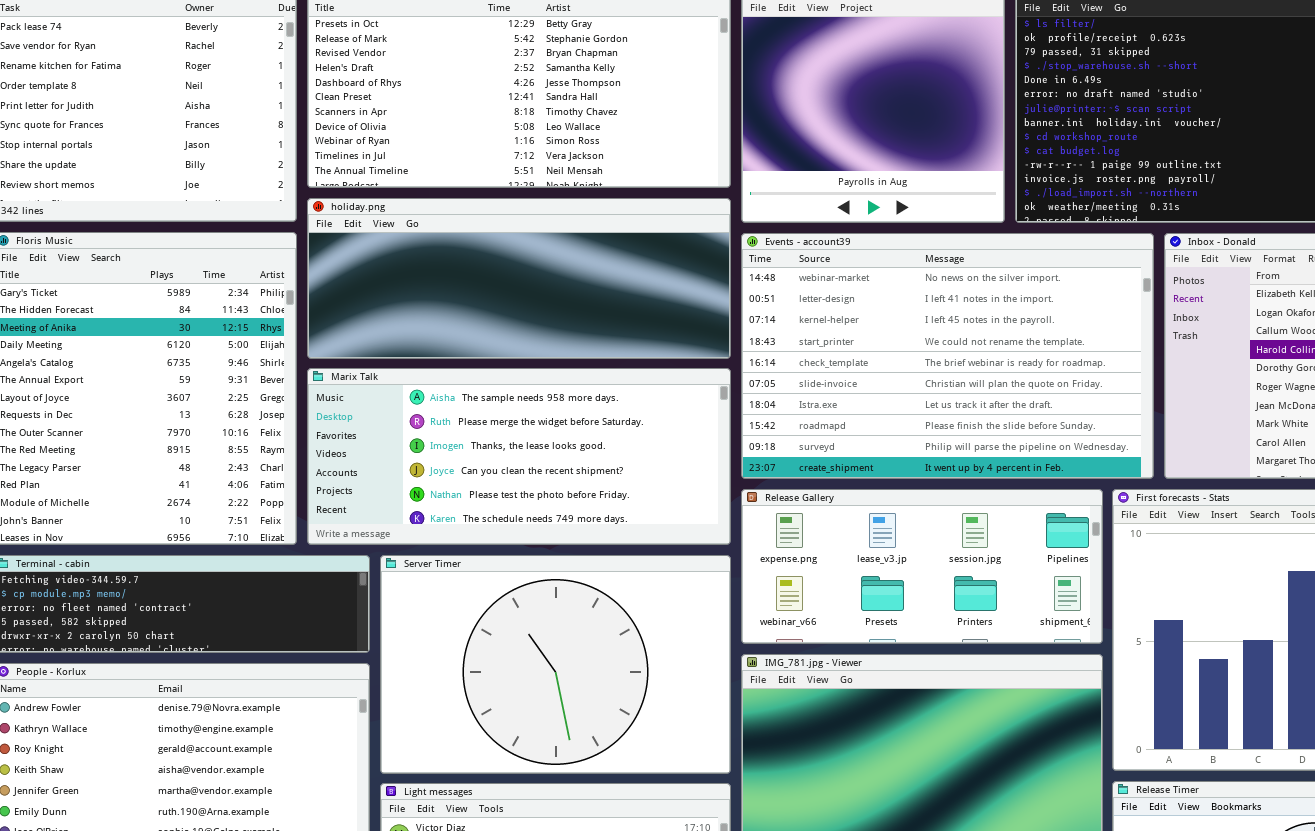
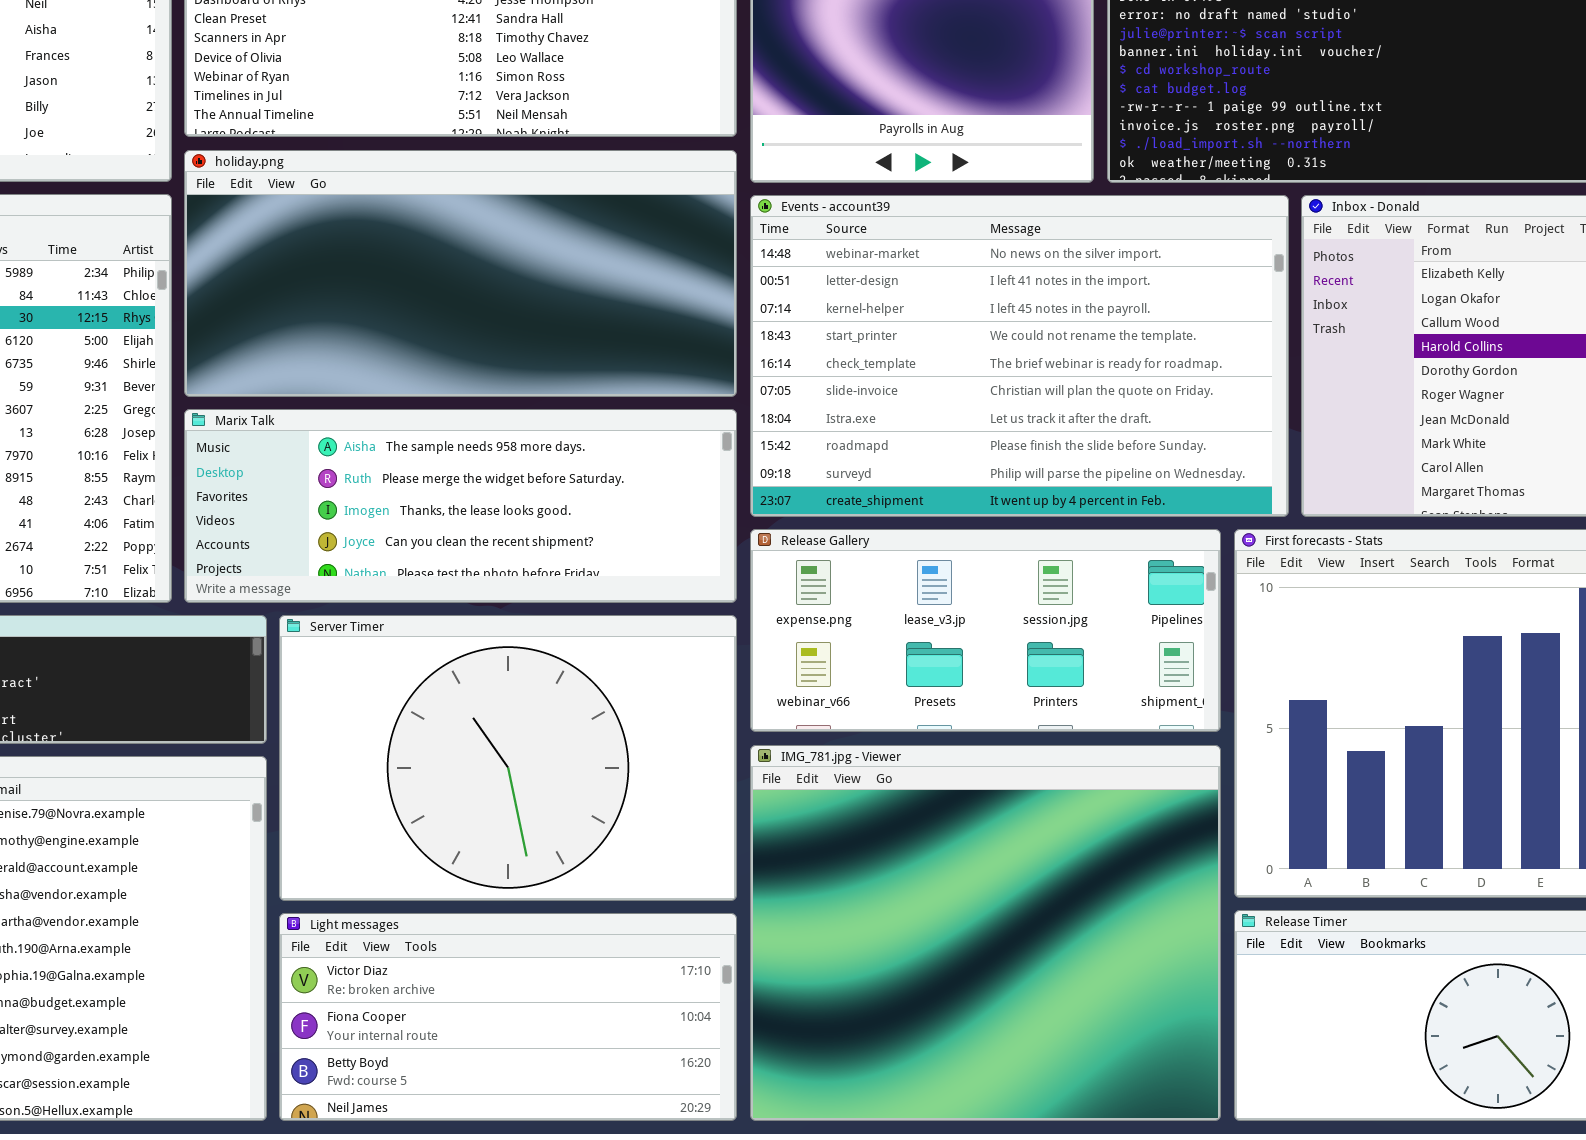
holiday.png: [307,198,731,359] -> [184,150,737,397], resized
Marix Talk: [307,368,731,545] -> [184,409,737,603], resized

